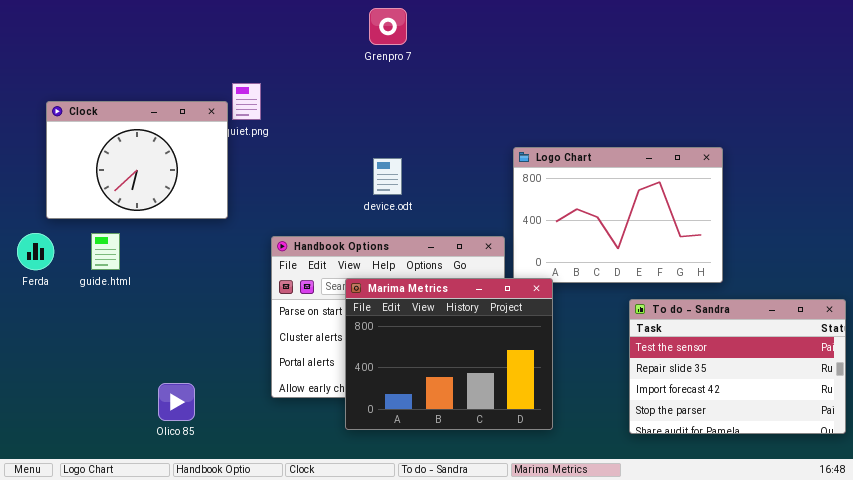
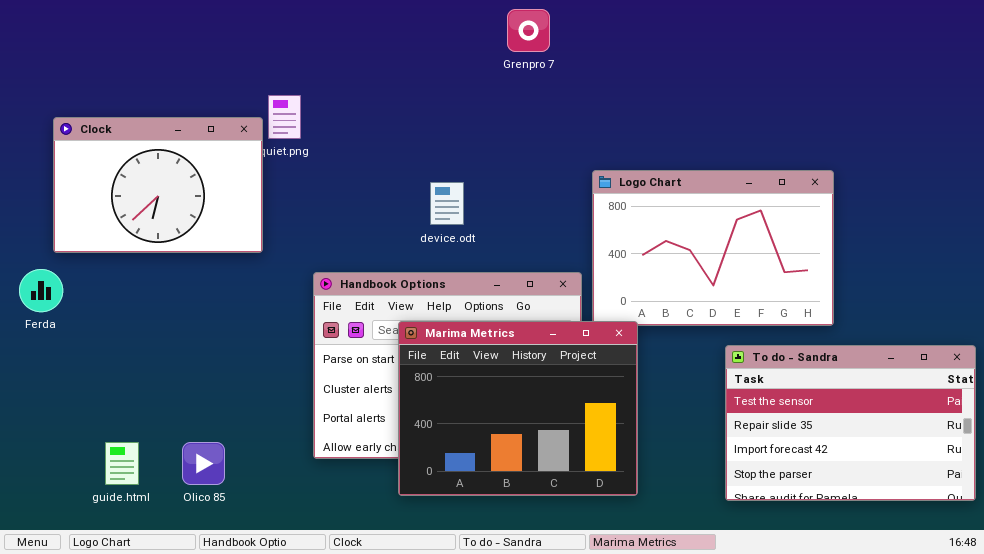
Grenpro 7: [369,8,407,45] -> [507,9,550,52], moved
guide.html: [91,233,120,270] -> [105,442,139,485], moved

